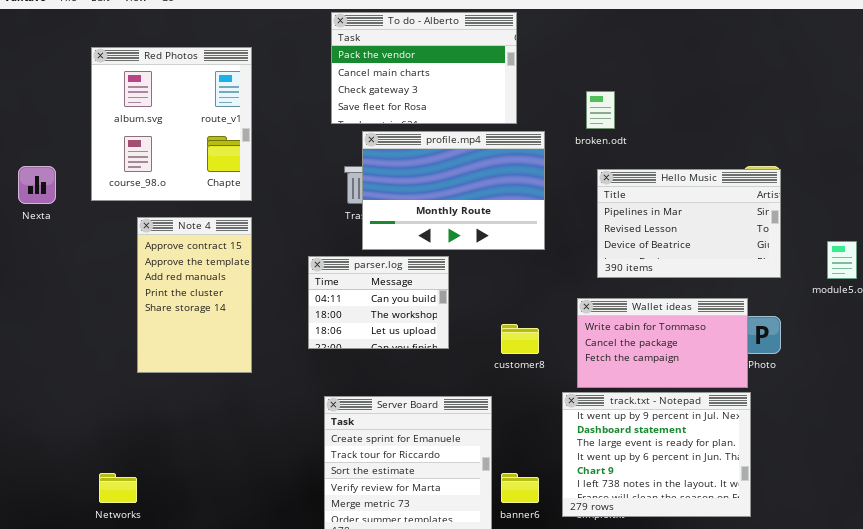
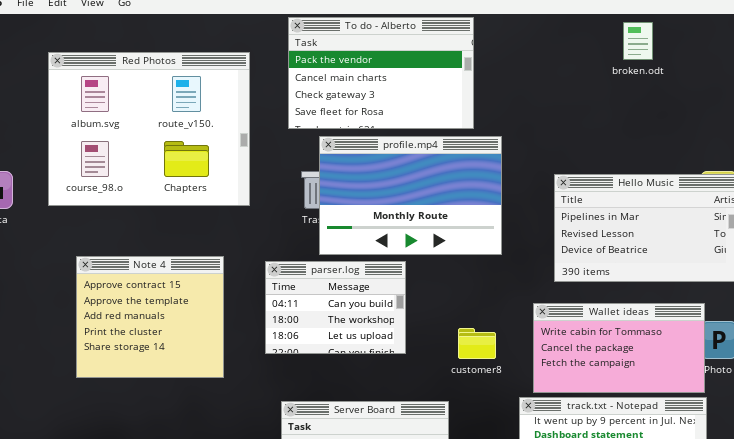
Red Photos: [91,47,252,201] -> [48,52,250,206], resized
broken.odt: [586,91,615,129] -> [623,22,653,60], moved
Note 4: [137,217,252,373] -> [76,256,224,378], moved, resized

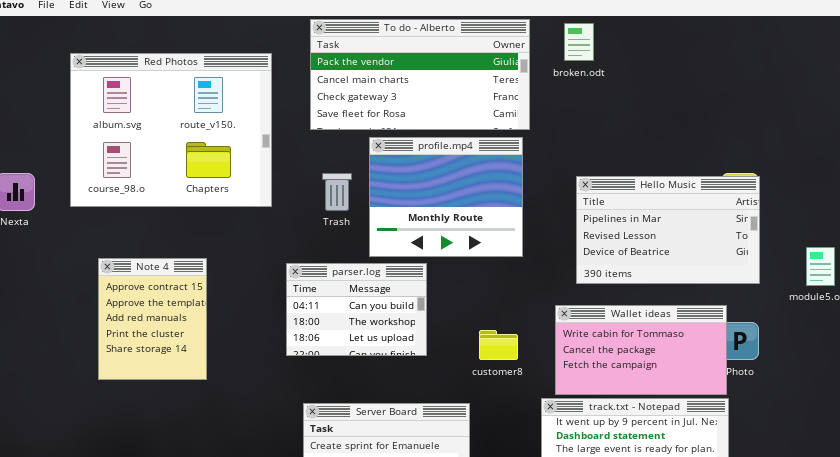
To do - Alberto: [288,17,474,129] -> [310,19,530,130], resized
broken.odt: [623,22,653,60] -> [564,23,594,61], moved
profile.mp4: [319,136,502,255] -> [369,137,523,257], resized
Note 4: [76,256,224,378] -> [98,258,207,380], resized

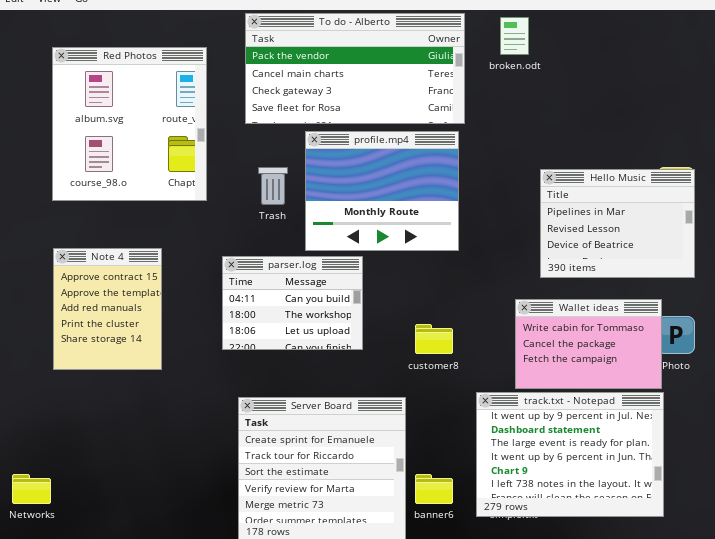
Red Photos: [70,53,272,207] -> [52,47,207,201], resized
Hello Music: [576,176,760,284] -> [540,169,695,278], resized
Note 4: [98,258,207,380] -> [53,248,162,370], moved
Wallet ideas: [555,305,727,395] -> [515,299,662,389], resized

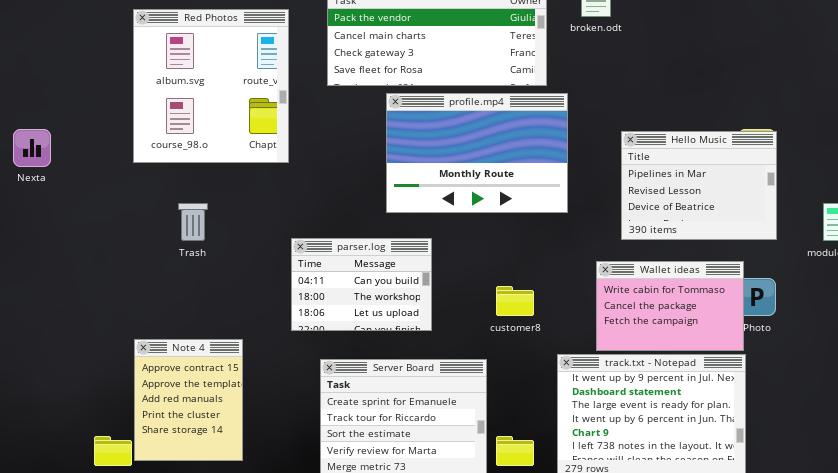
profile.mp4: [305,131,459,251] -> [386,93,568,213], resized
Trash: [258,167,288,205] -> [178,203,208,241], moved
Note 4: [53,248,162,370] -> [134,339,243,461], moved
parser.log: [222,256,363,350] -> [291,238,432,331], moved

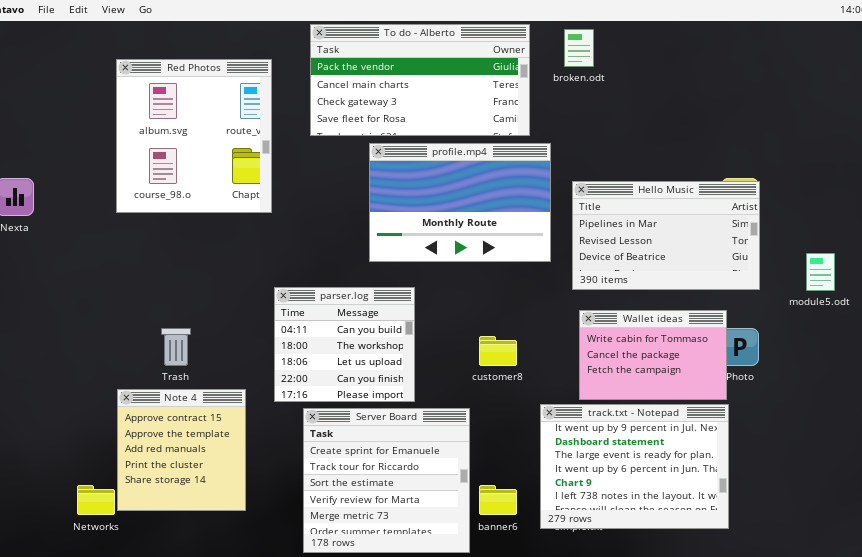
Hello Music: [621,131,777,240] -> [572,181,760,290], resized
Trash: [178,203,208,241] -> [161,328,191,366], moved
parser.log: [291,238,432,331] -> [274,287,415,402], resized
Note 4: [134,339,243,461] -> [117,389,246,511], resized

